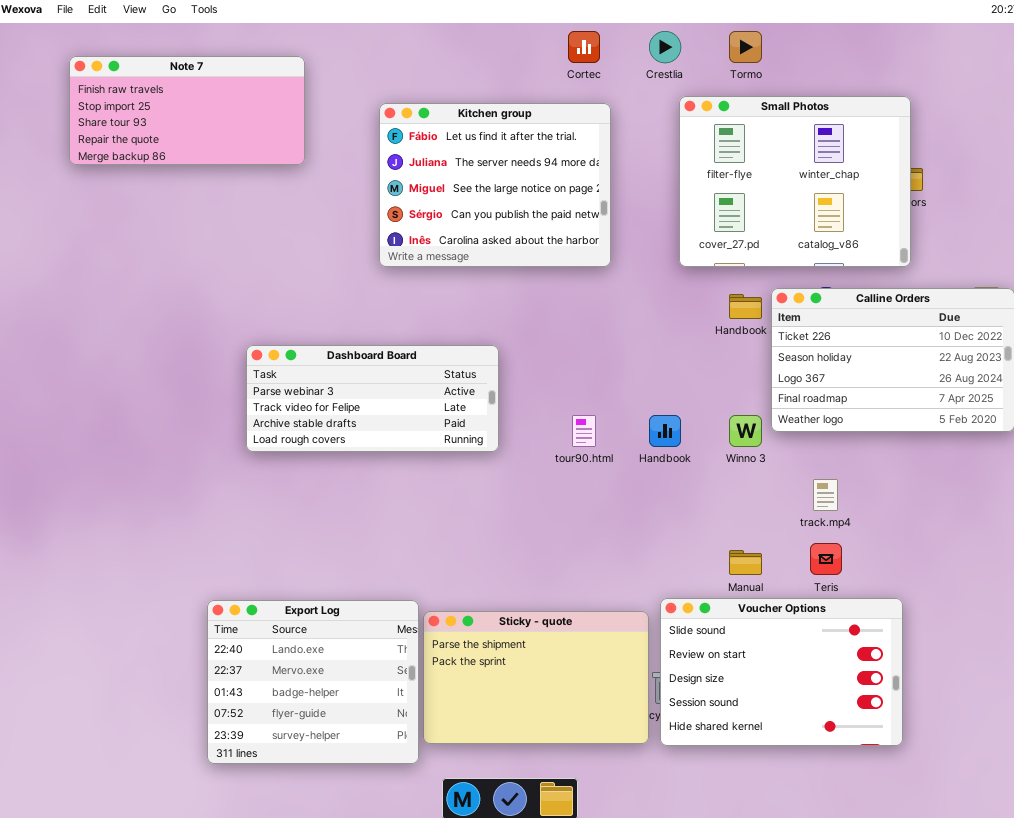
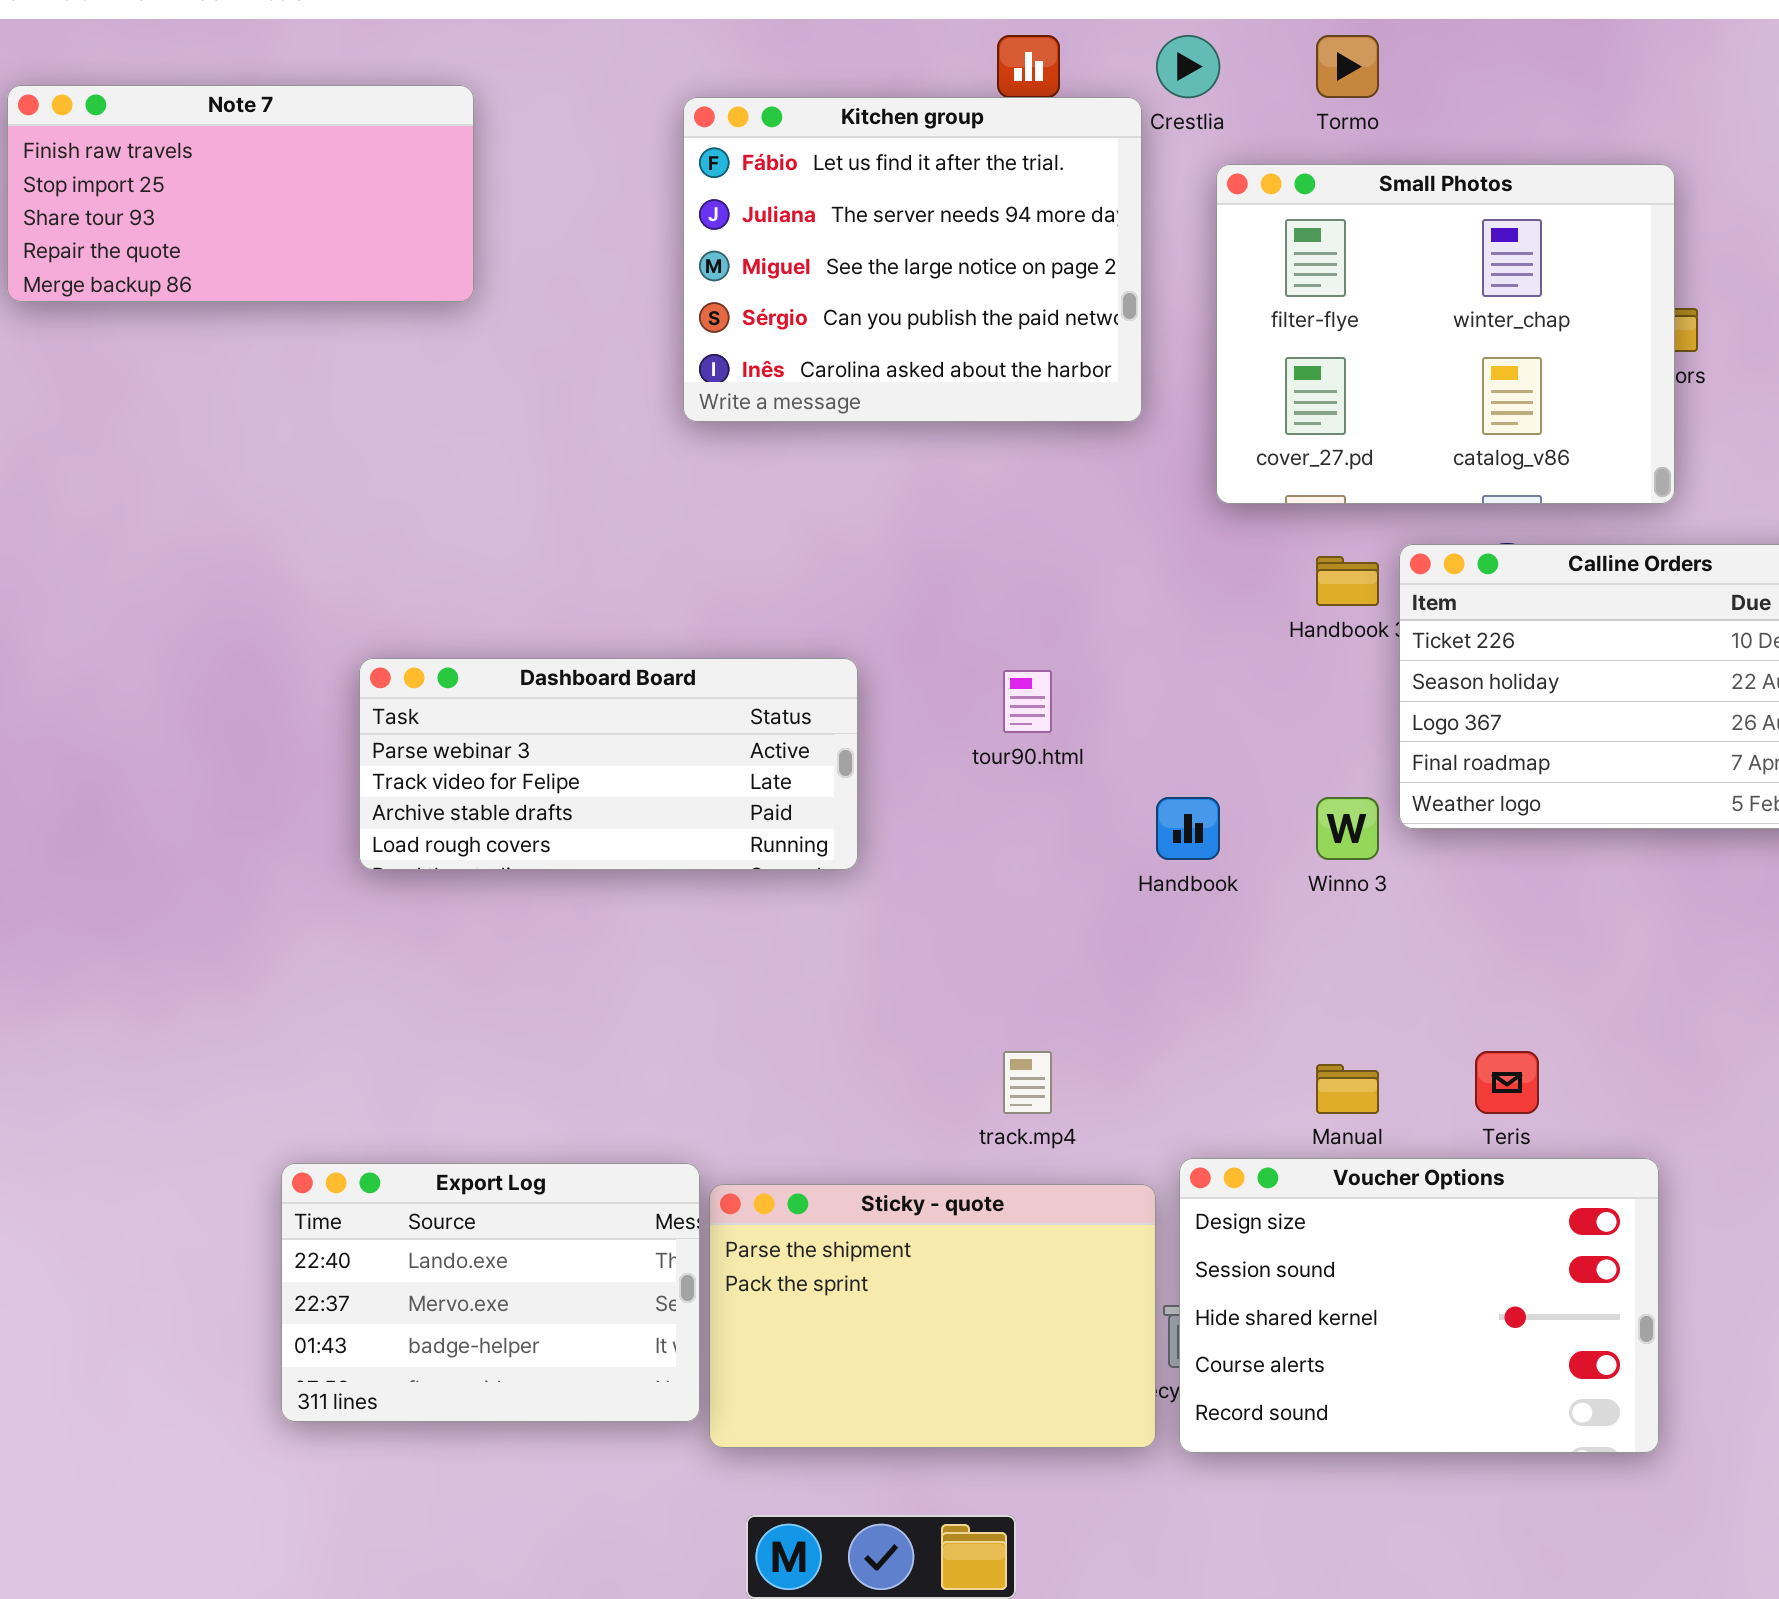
Kitchen group: [379,103,611,267] -> [683,97,1142,422], moved
tour90.html: [572,415,596,447] -> [1003,670,1052,733], moved
track.mp4: [813,479,838,511] -> [1003,1051,1052,1114], moved
Voucher Options: [660,598,903,746] -> [1179,1158,1659,1453], scrolled down 2 rows
Export Log: [207,600,419,764] -> [281,1163,700,1422], resized

